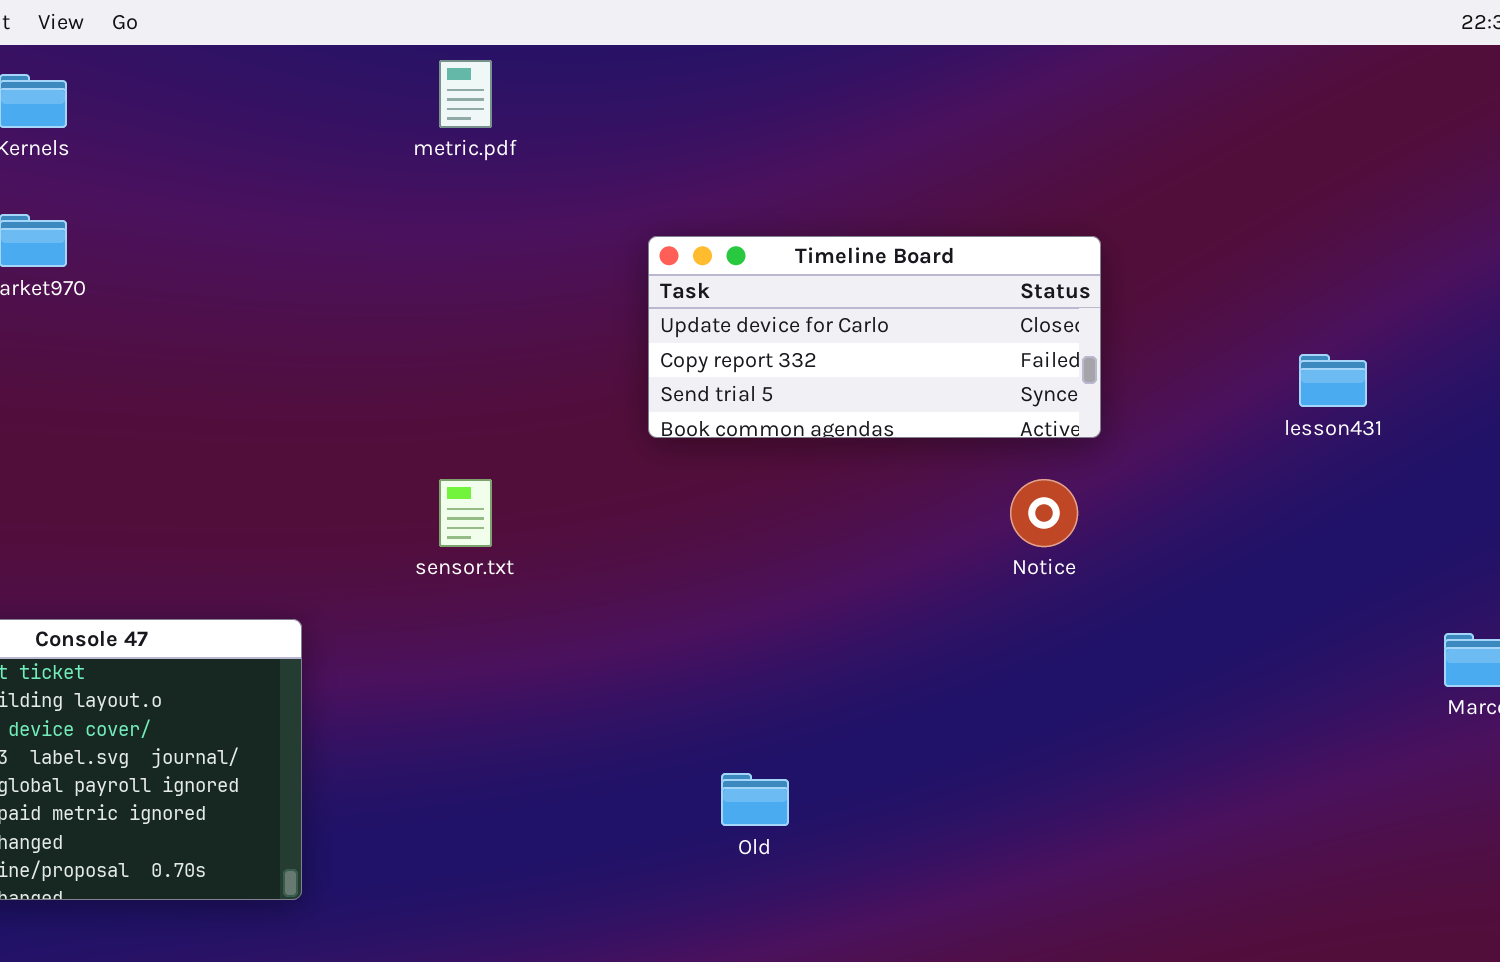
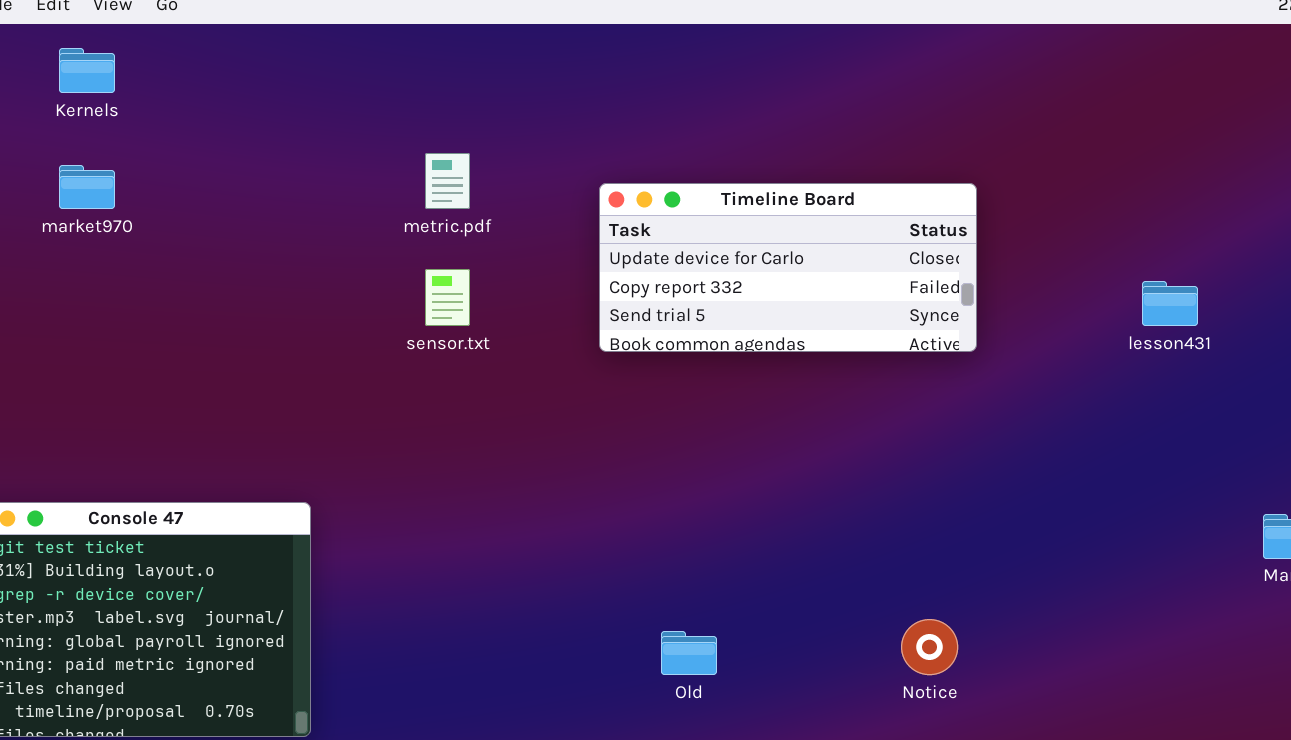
metric.pdf: [439,60,492,128] -> [425,153,470,209], moved
sensor.txt: [439,479,492,547] -> [425,269,470,326], moved
Notice: [1010,479,1078,547] -> [901,619,958,675], moved

